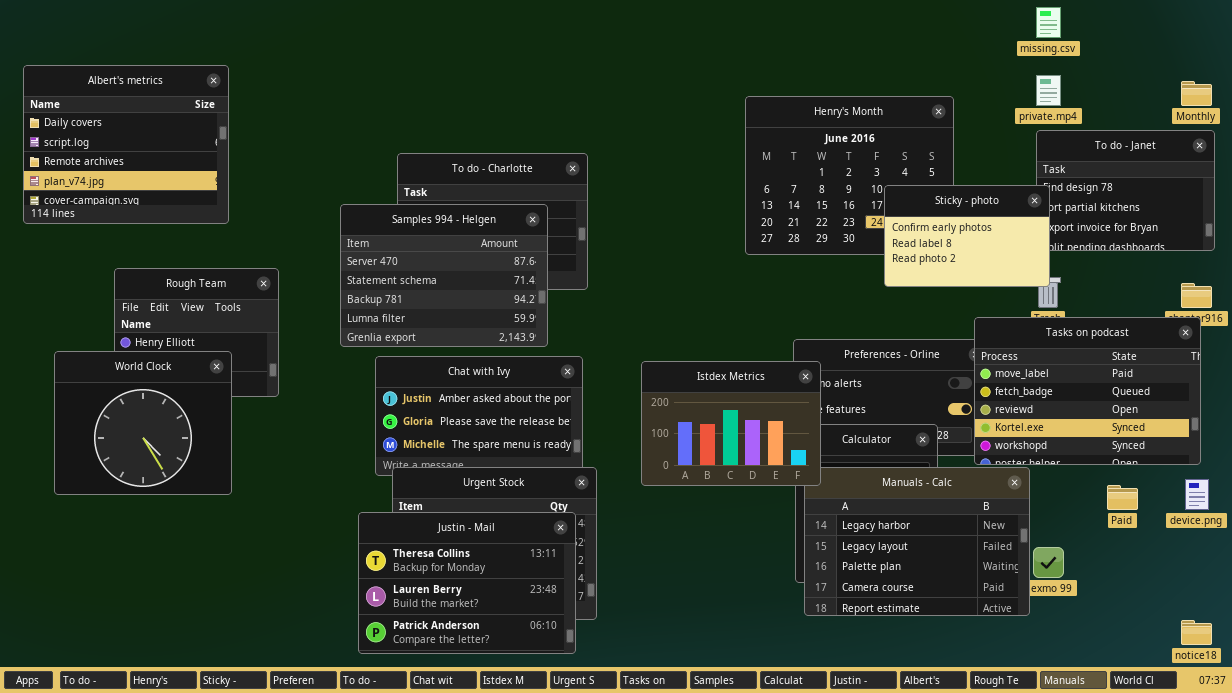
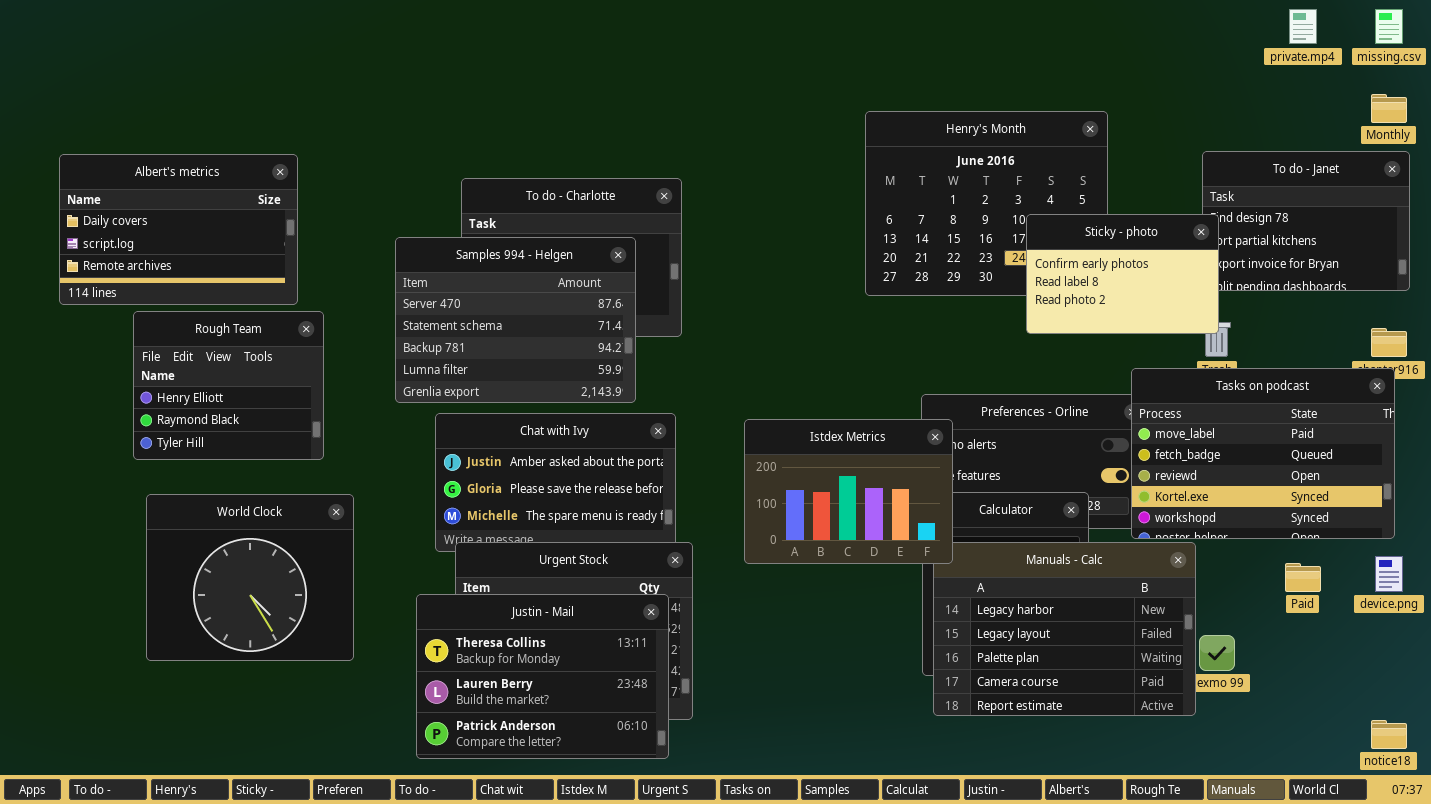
missing.csv: [1036,7,1061,38] -> [1375,9,1403,44], moved
Albert's metrics: [23,65,229,224] -> [59,154,298,305], moved, resized
private.mp4: [1036,75,1061,106] -> [1289,9,1317,44], moved
World Clock: [54,351,232,495] -> [146,494,354,661], moved

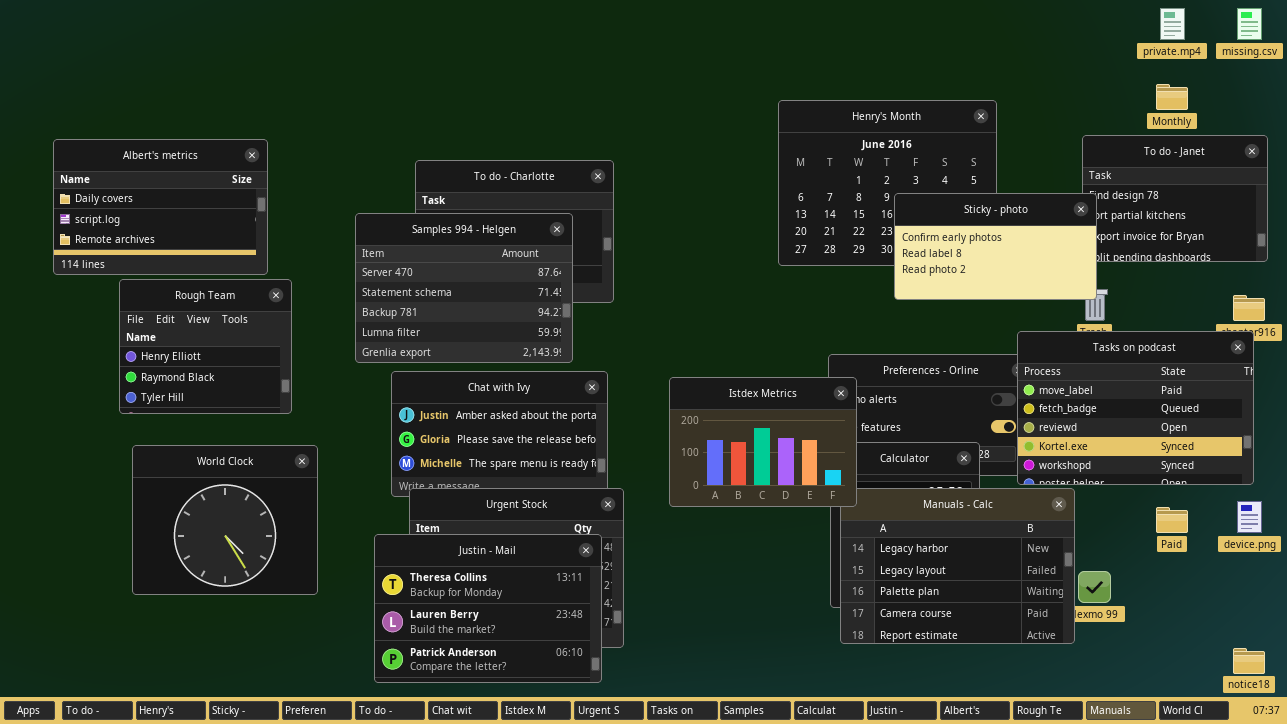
Monthly: [1371,94,1407,123] -> [1156,84,1188,110], moved
Sticky - photo: [1026,214,1219,334] -> [894,193,1097,300], resized

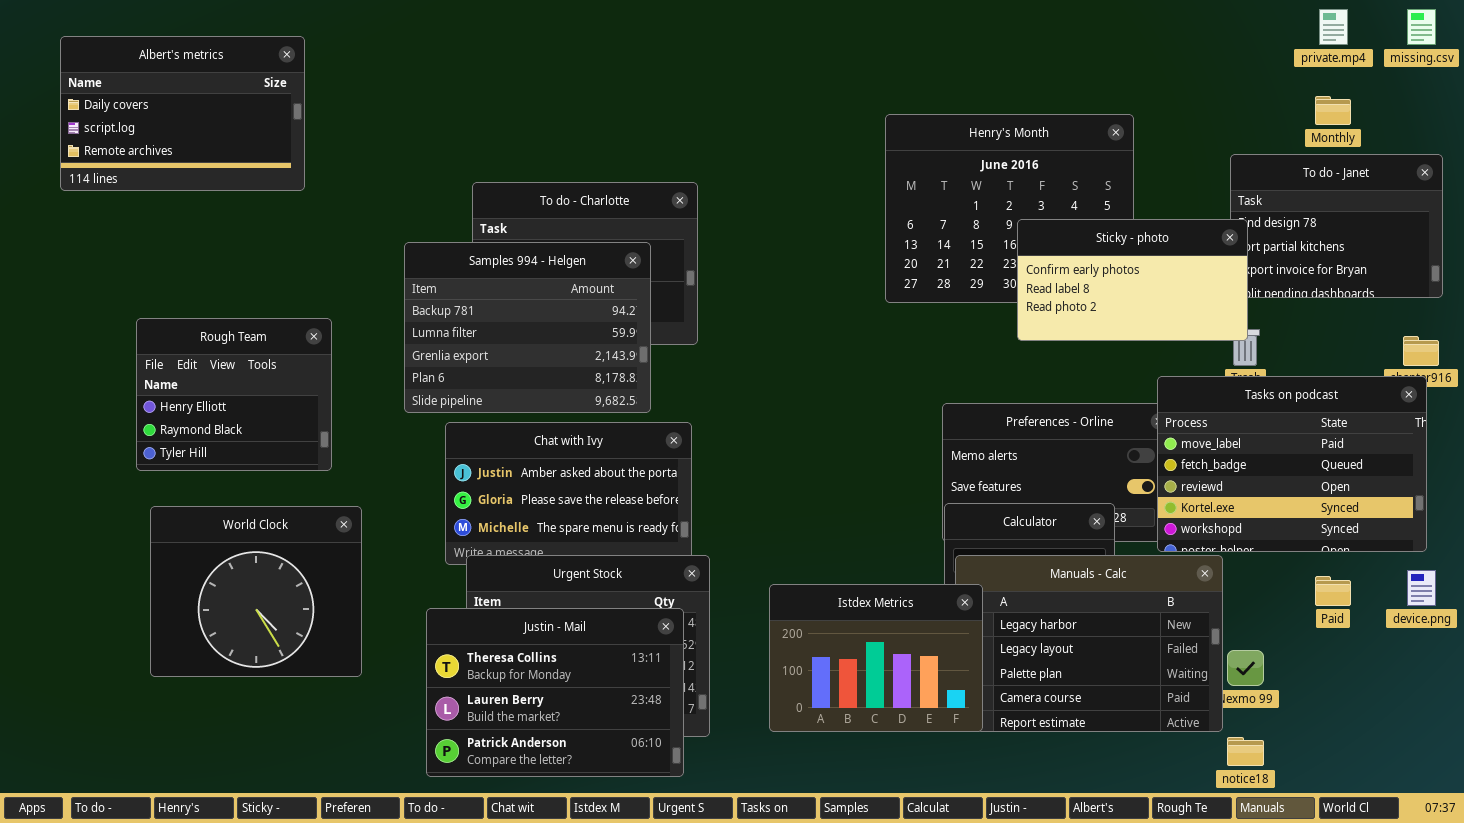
Albert's metrics: [53,139,268,275] -> [60,36,305,191], moved
Samples 994 - Helgen: [355,213,573,363] -> [404,242,651,413], scrolled down 2 rows
Istdex Metrics: [669,377,857,507] -> [769,584,983,732], moved
notice18: [1233,648,1265,674] -> [1227,737,1264,766], moved

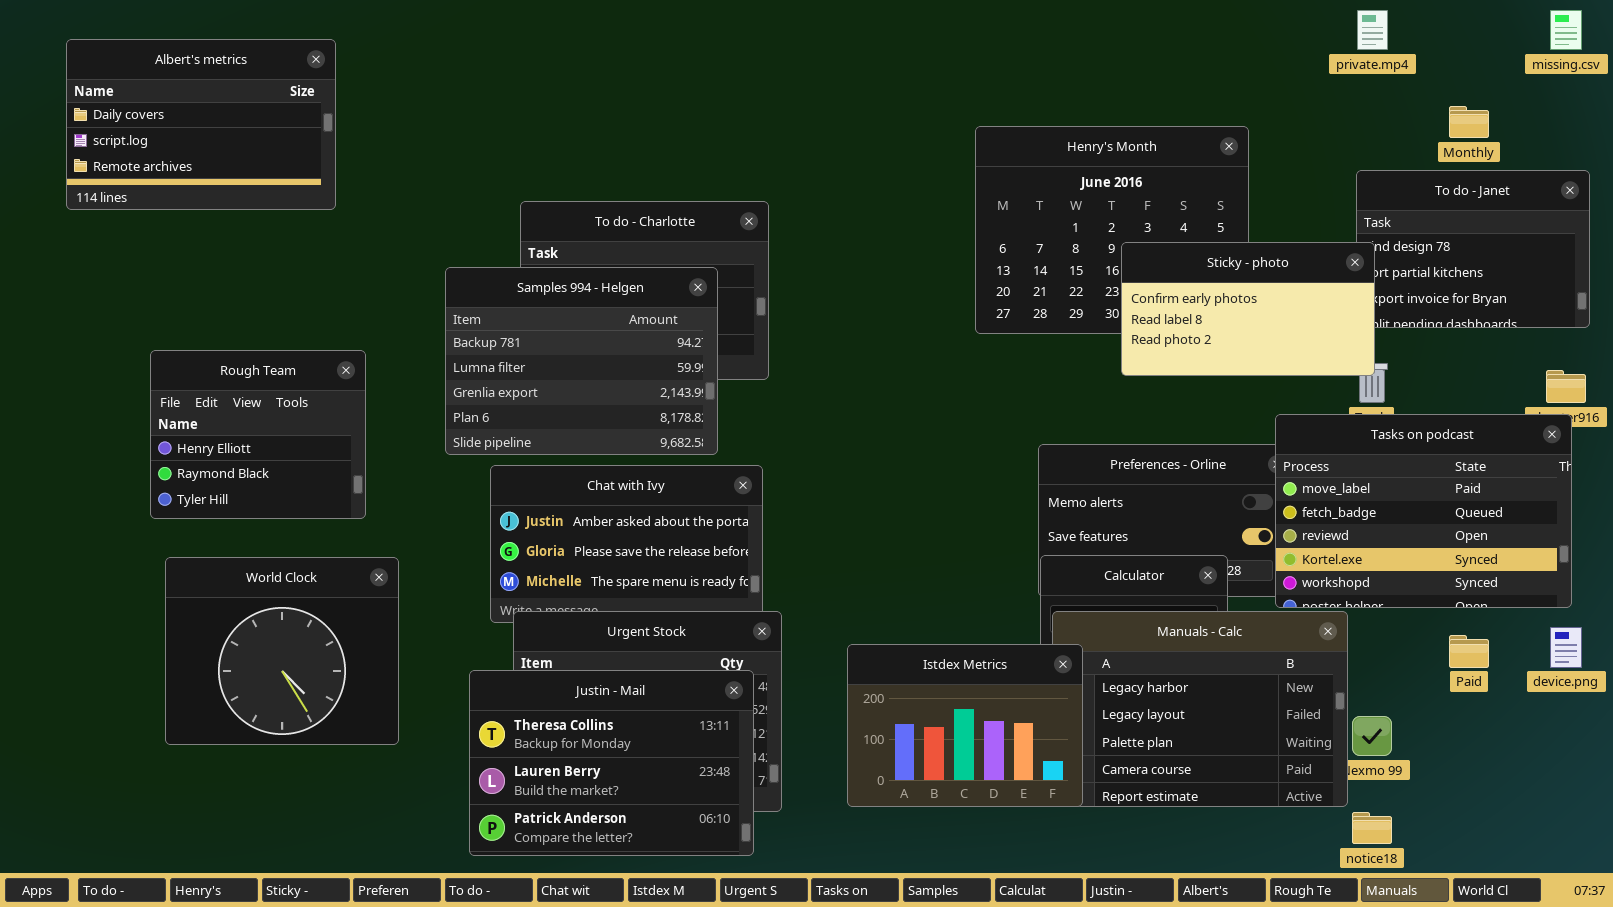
private.mp4: [1319,9,1348,45] -> [1357,10,1388,50], moved

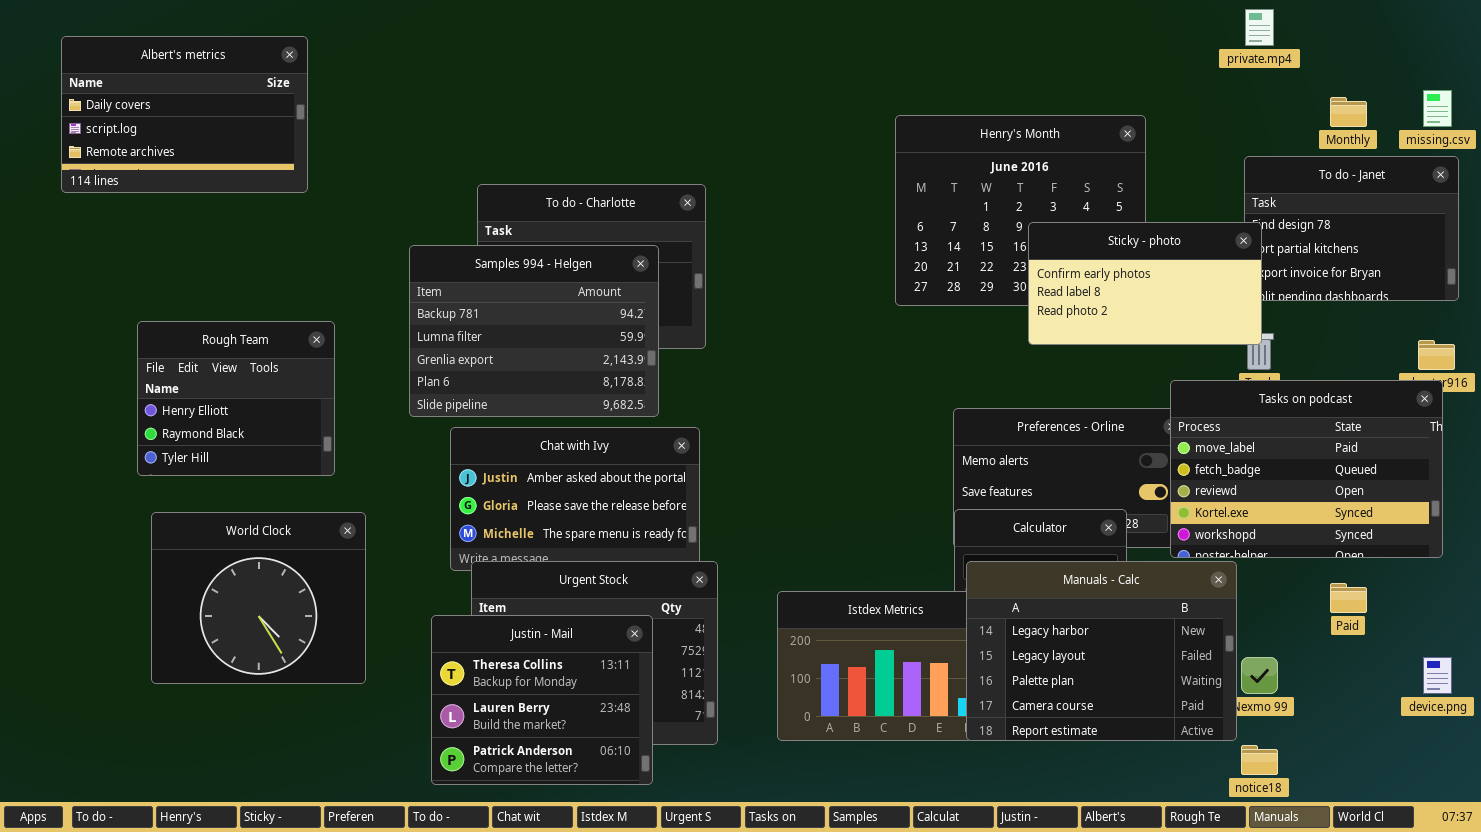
missing.csv: [1550,10,1582,50] -> [1423,90,1452,127], moved
Manuals - Calc: [1052,611,1348,807] -> [966,561,1237,741], raised
device.png: [1550,627,1582,668] -> [1423,657,1452,694], moved
Justin - Mail: [469,670,754,856] -> [431,615,653,785], resized

